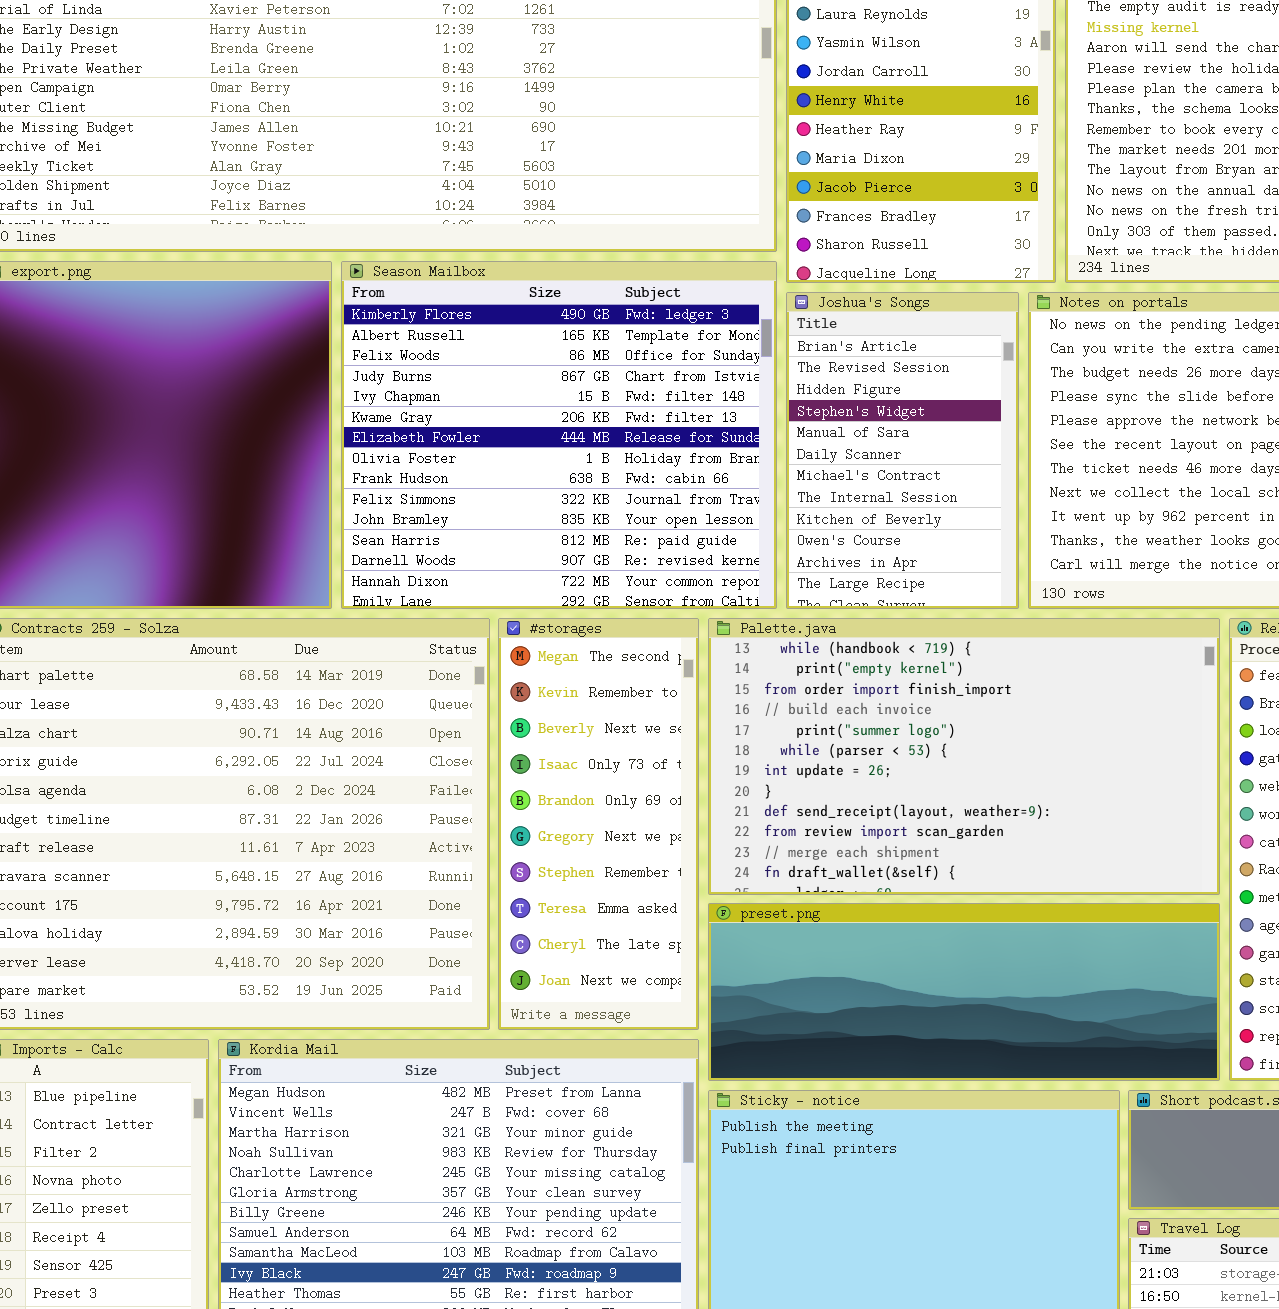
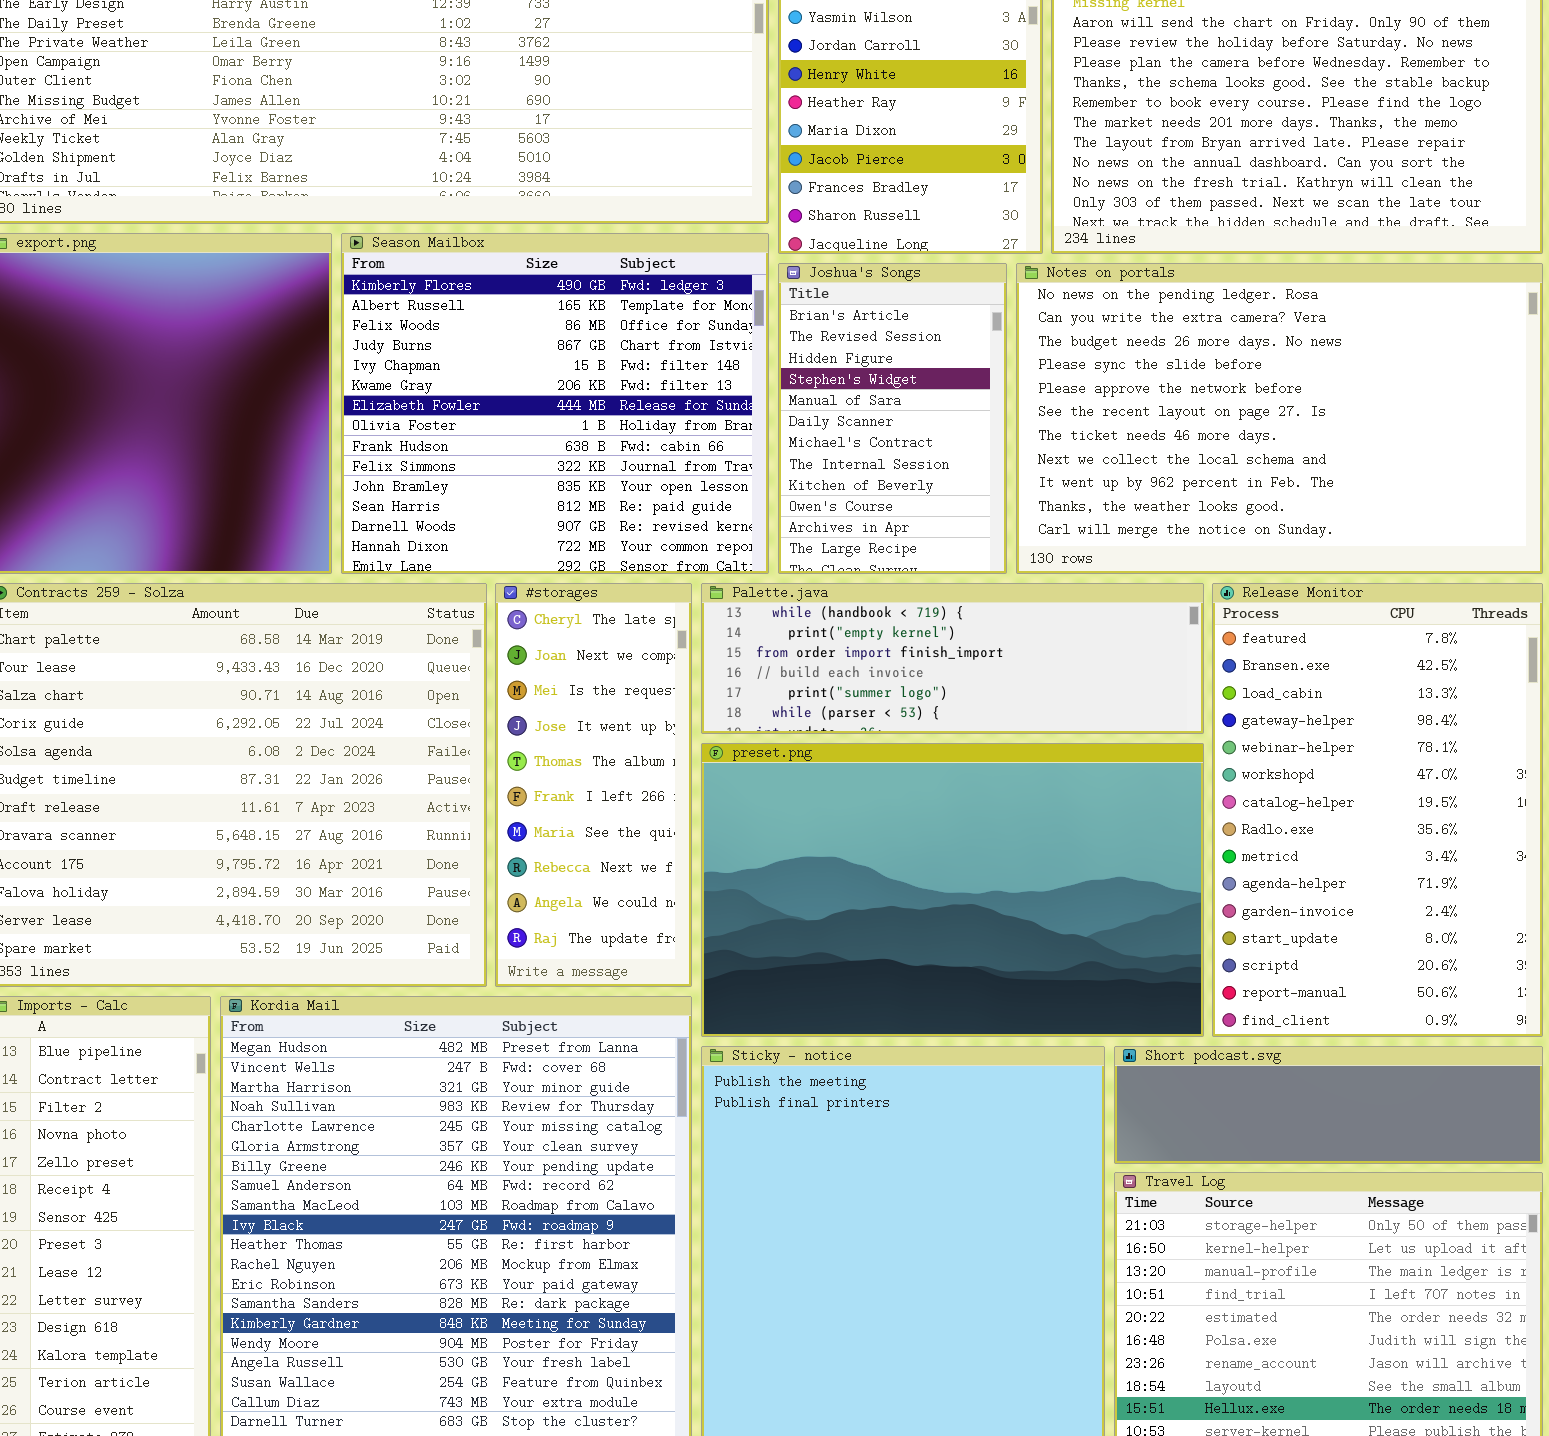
#storages: [498,618,699,1030] -> [495,583,692,987], scrolled down 8 rows
Palette.java: [708,618,1220,895] -> [701,583,1204,734], resized
preset.png: [708,903,1220,1081] -> [701,743,1204,1037], resized

